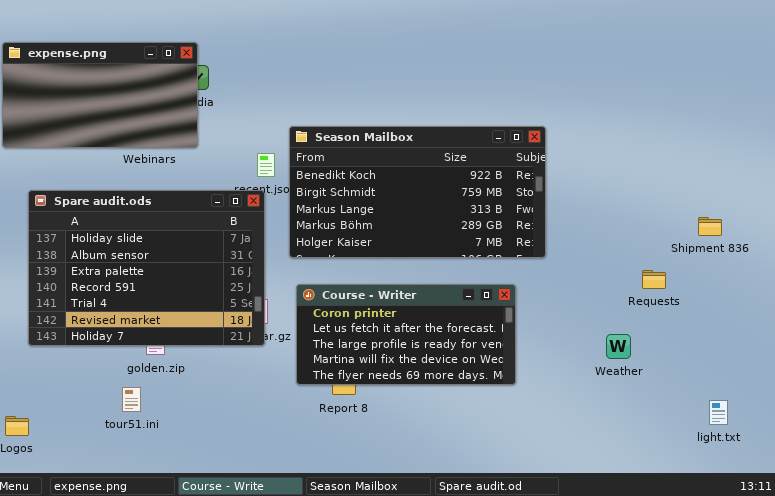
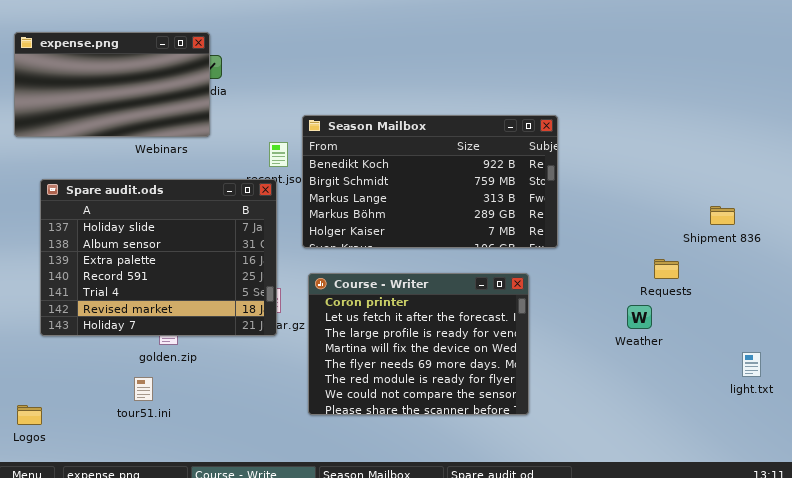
Course - Writer: [296,284,516,385] -> [308,273,529,415], resized
Weather: [606,334,631,359] -> [627,305,652,329], moved
light.txt: [709,400,728,425] -> [742,352,761,377], moved

